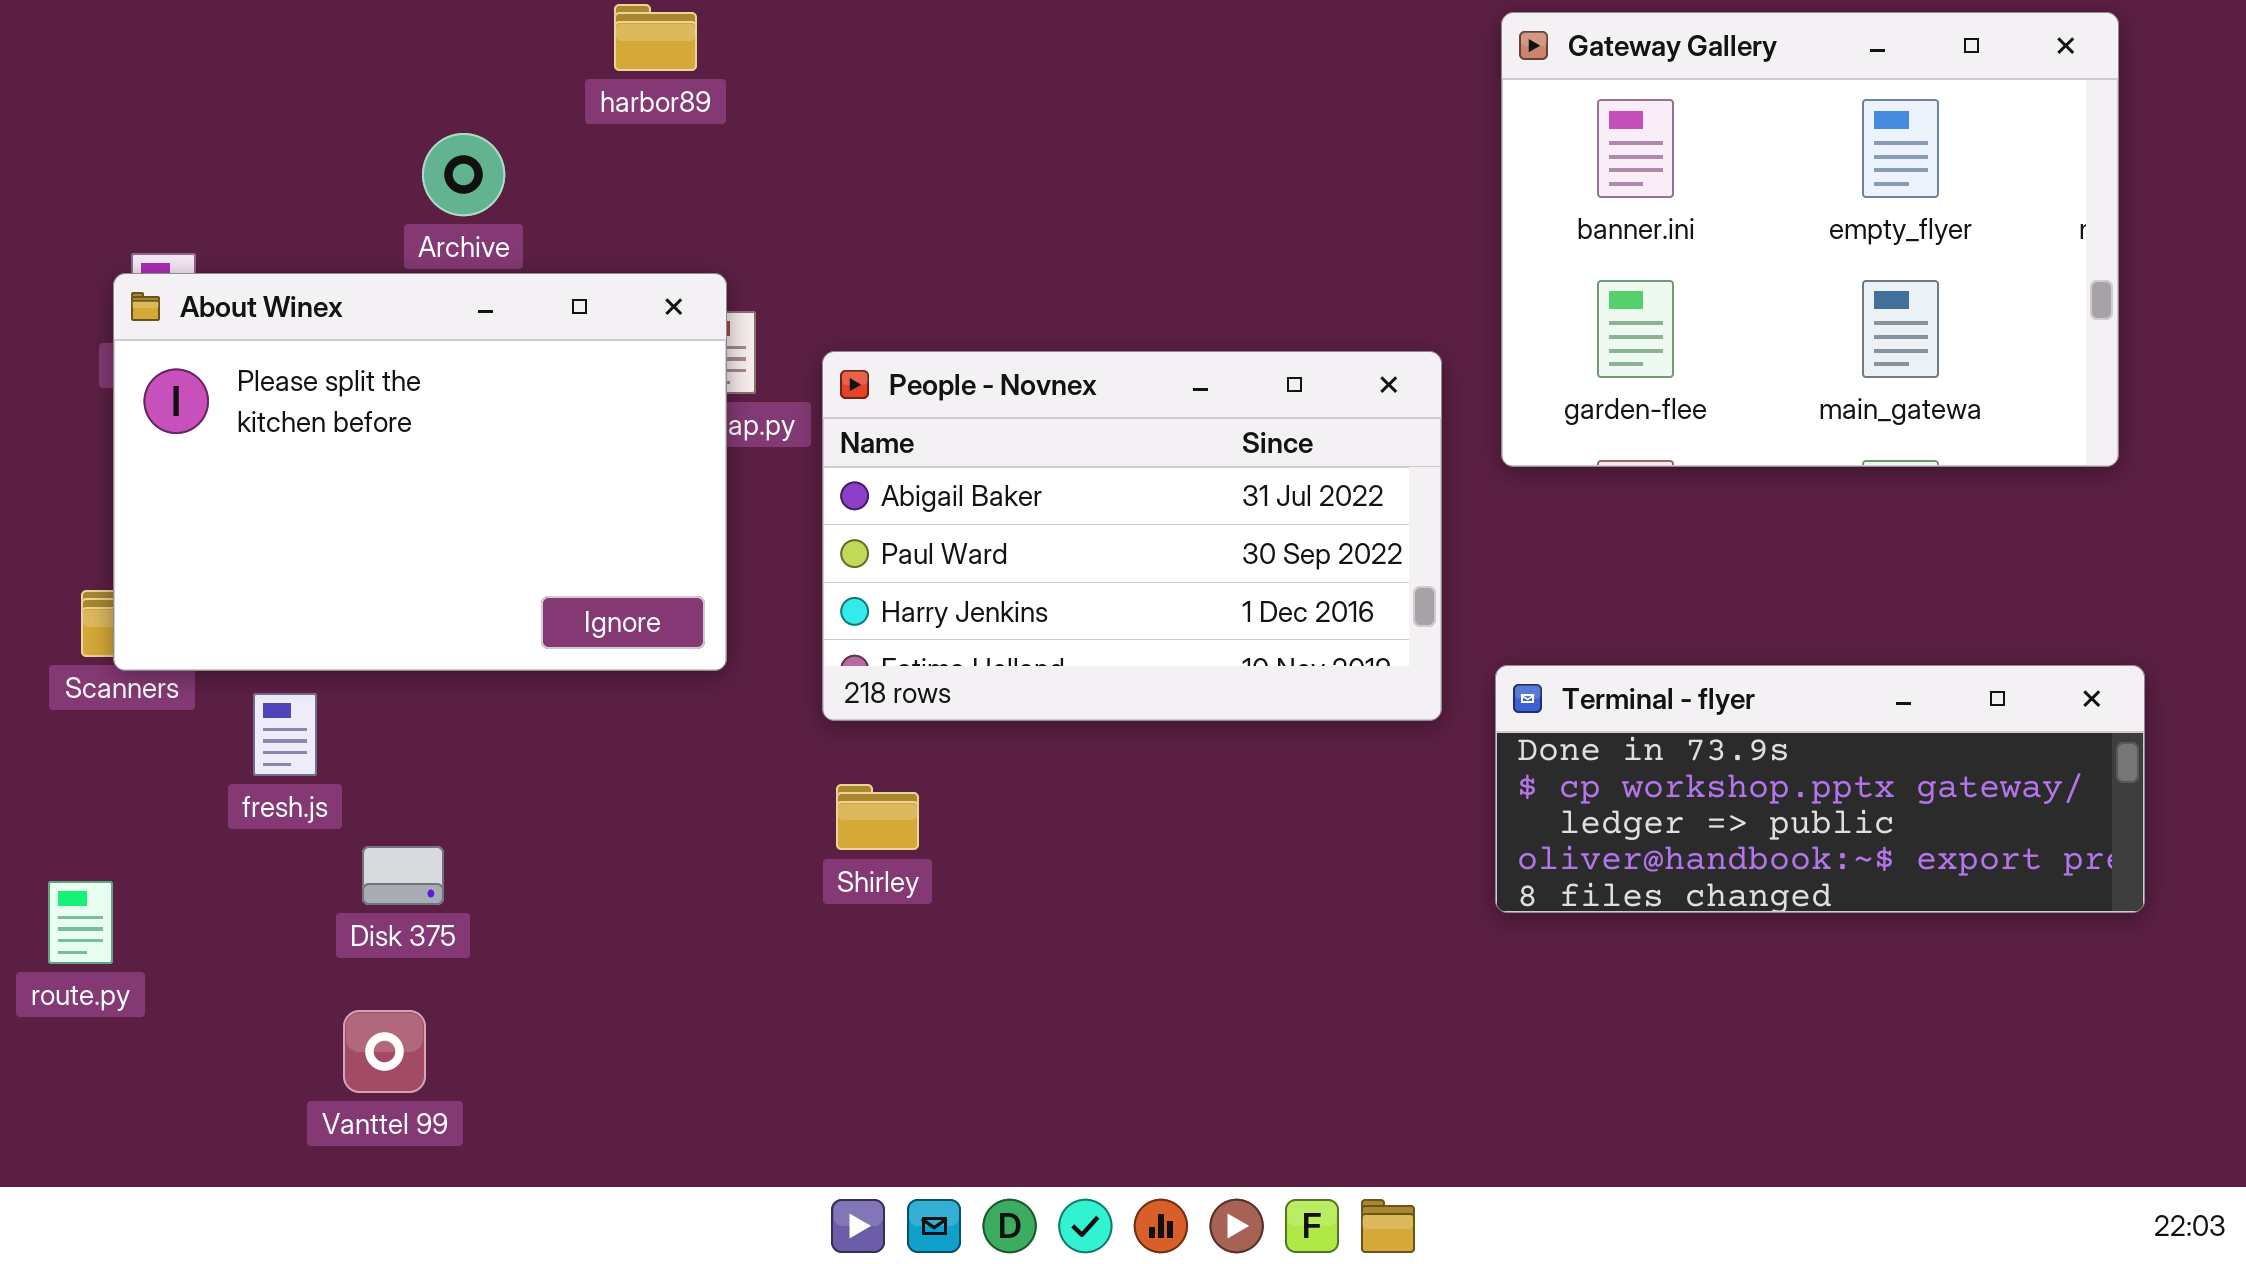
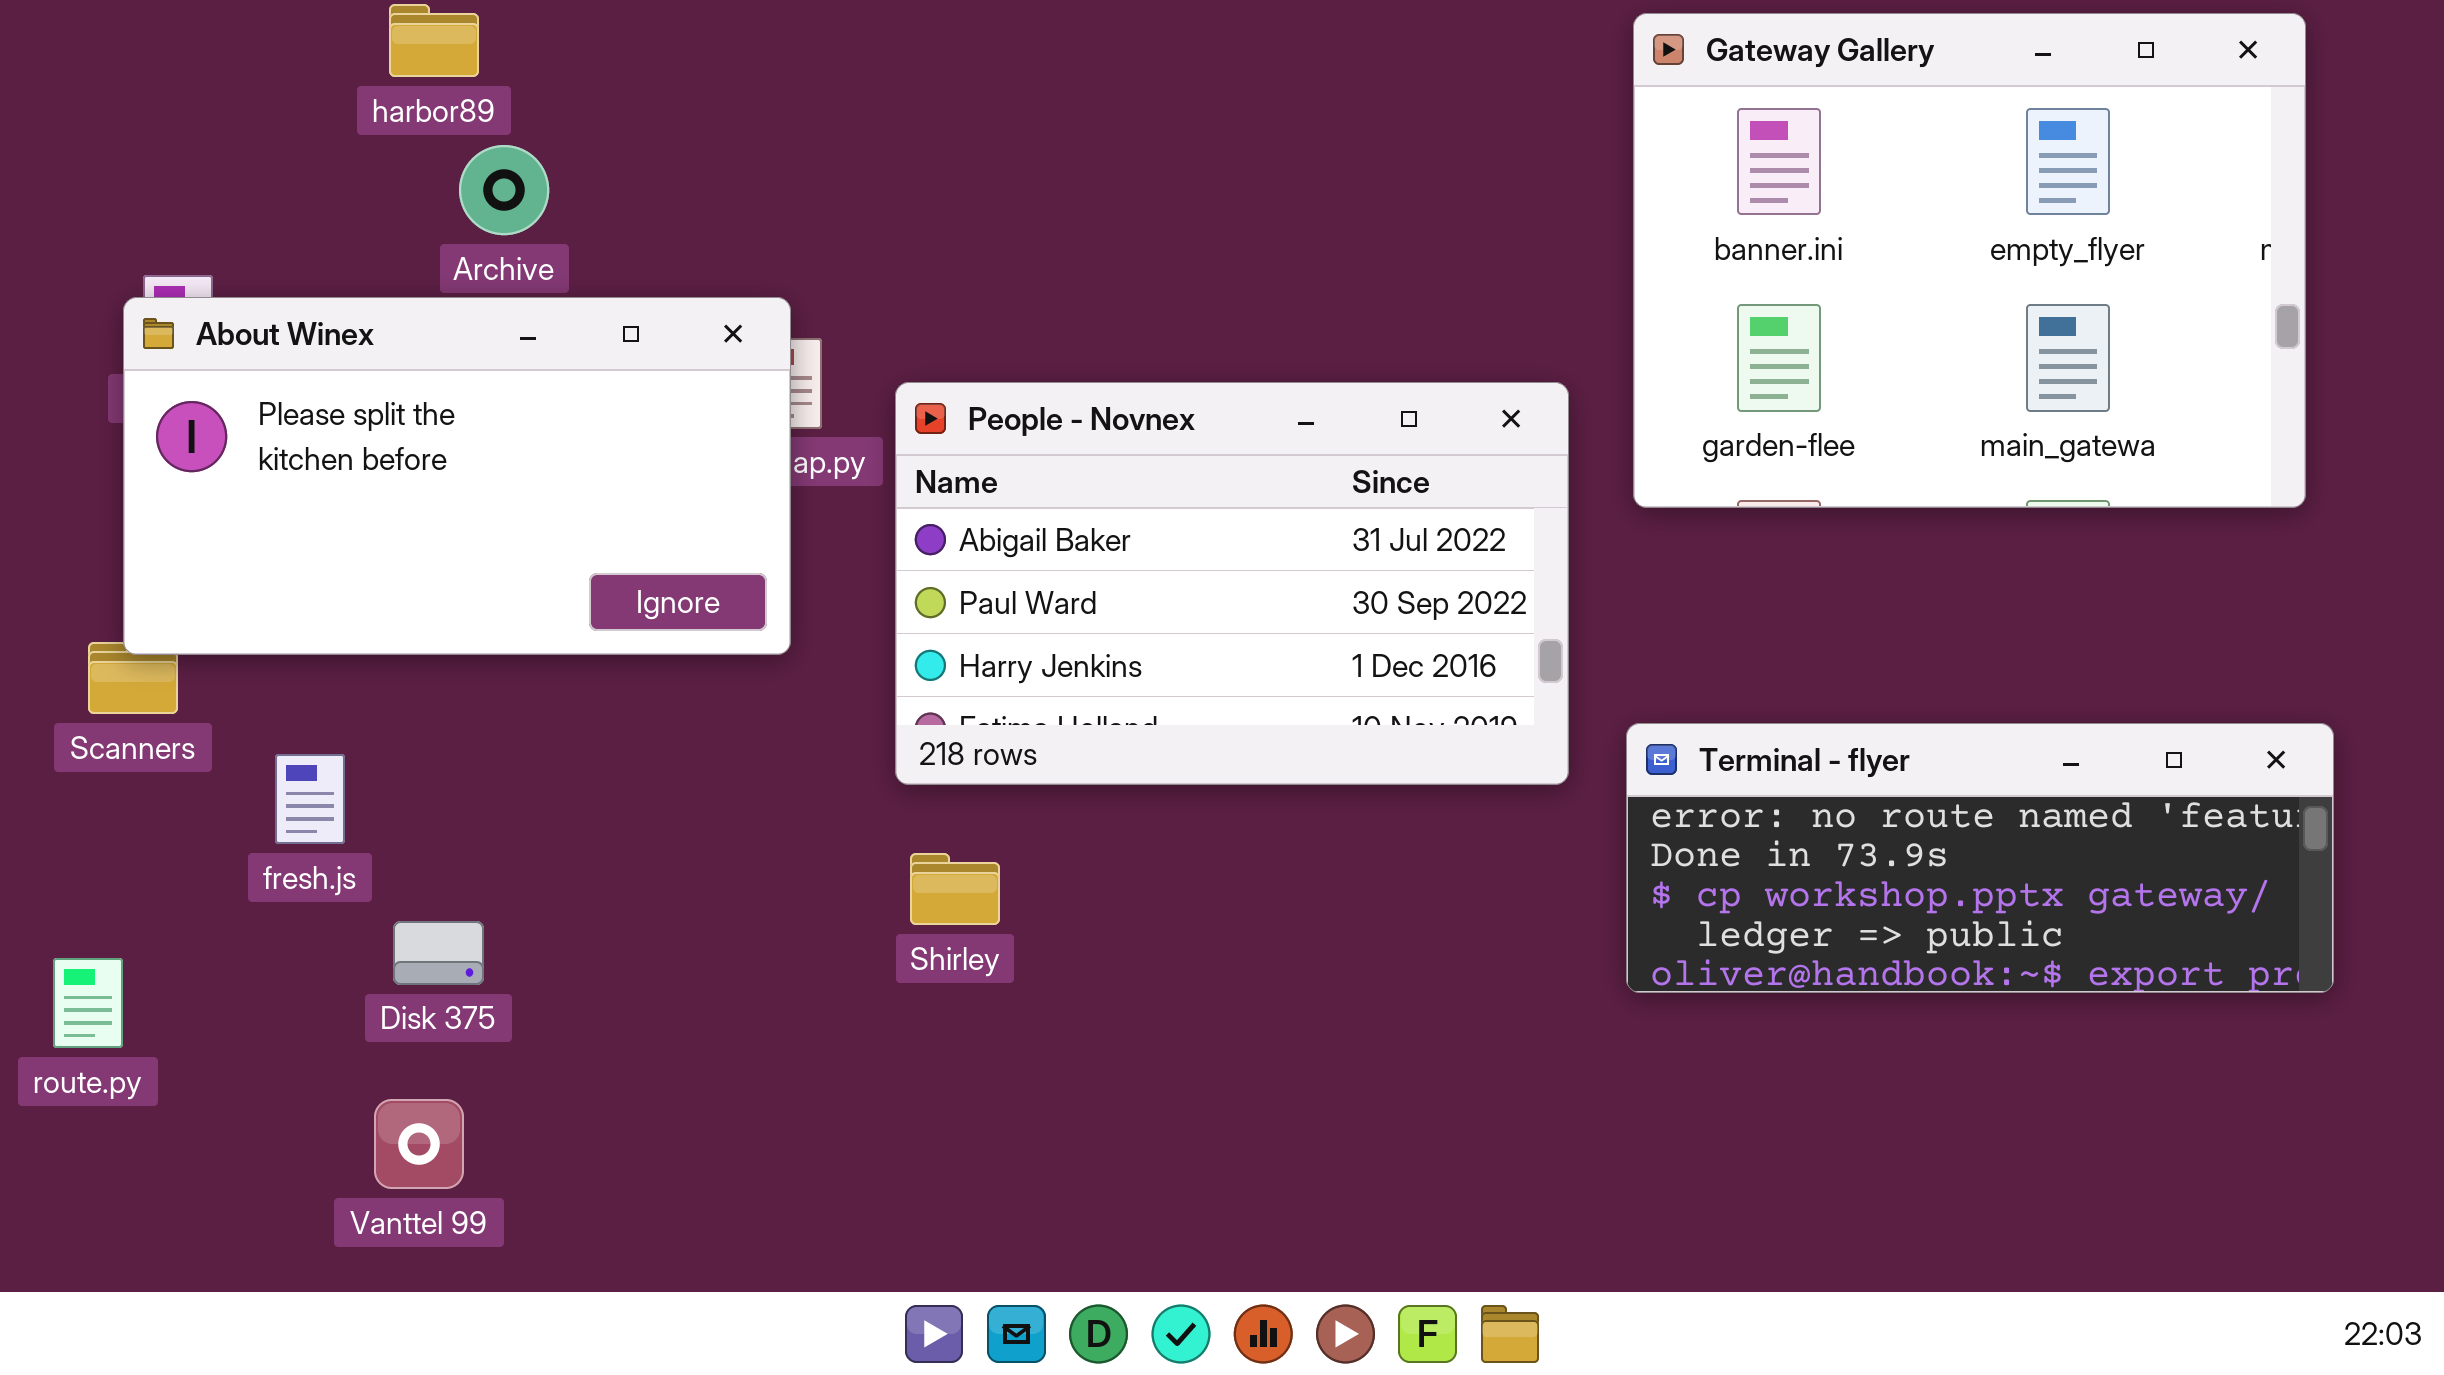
harbor89: [614,4,697,71] -> [389,4,479,77], moved
About Winex: [113,273,727,671] -> [123,297,791,655], resized
Terminal - flyer: [1495,665,2145,913] -> [1626,723,2334,993], scrolled up 1 row

